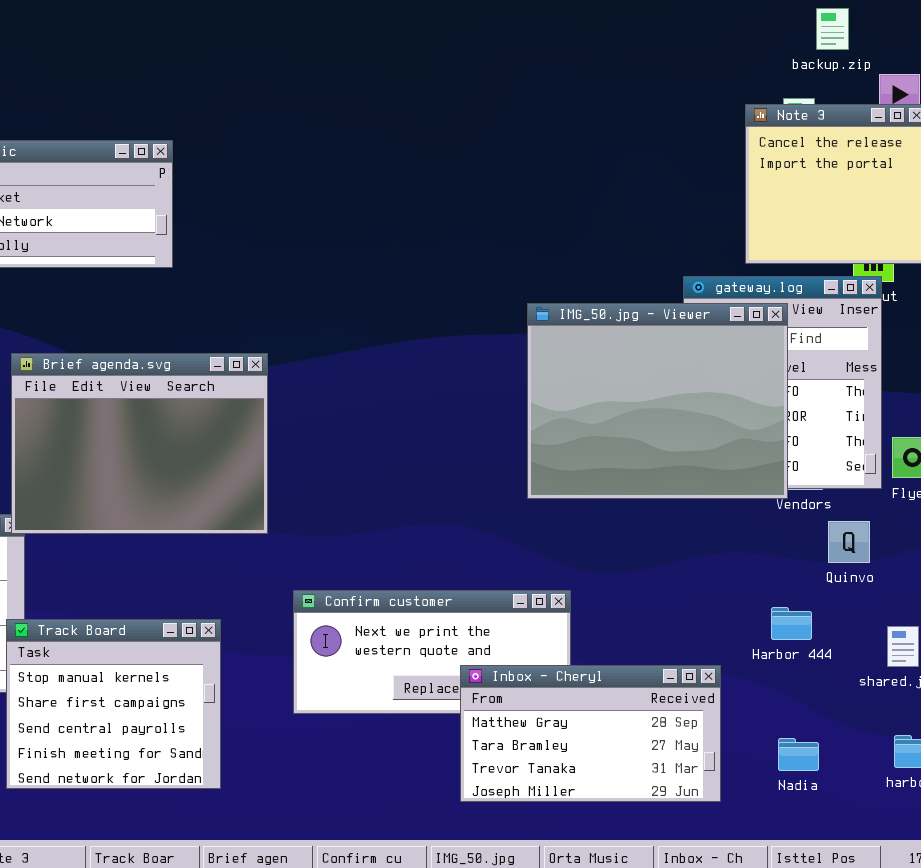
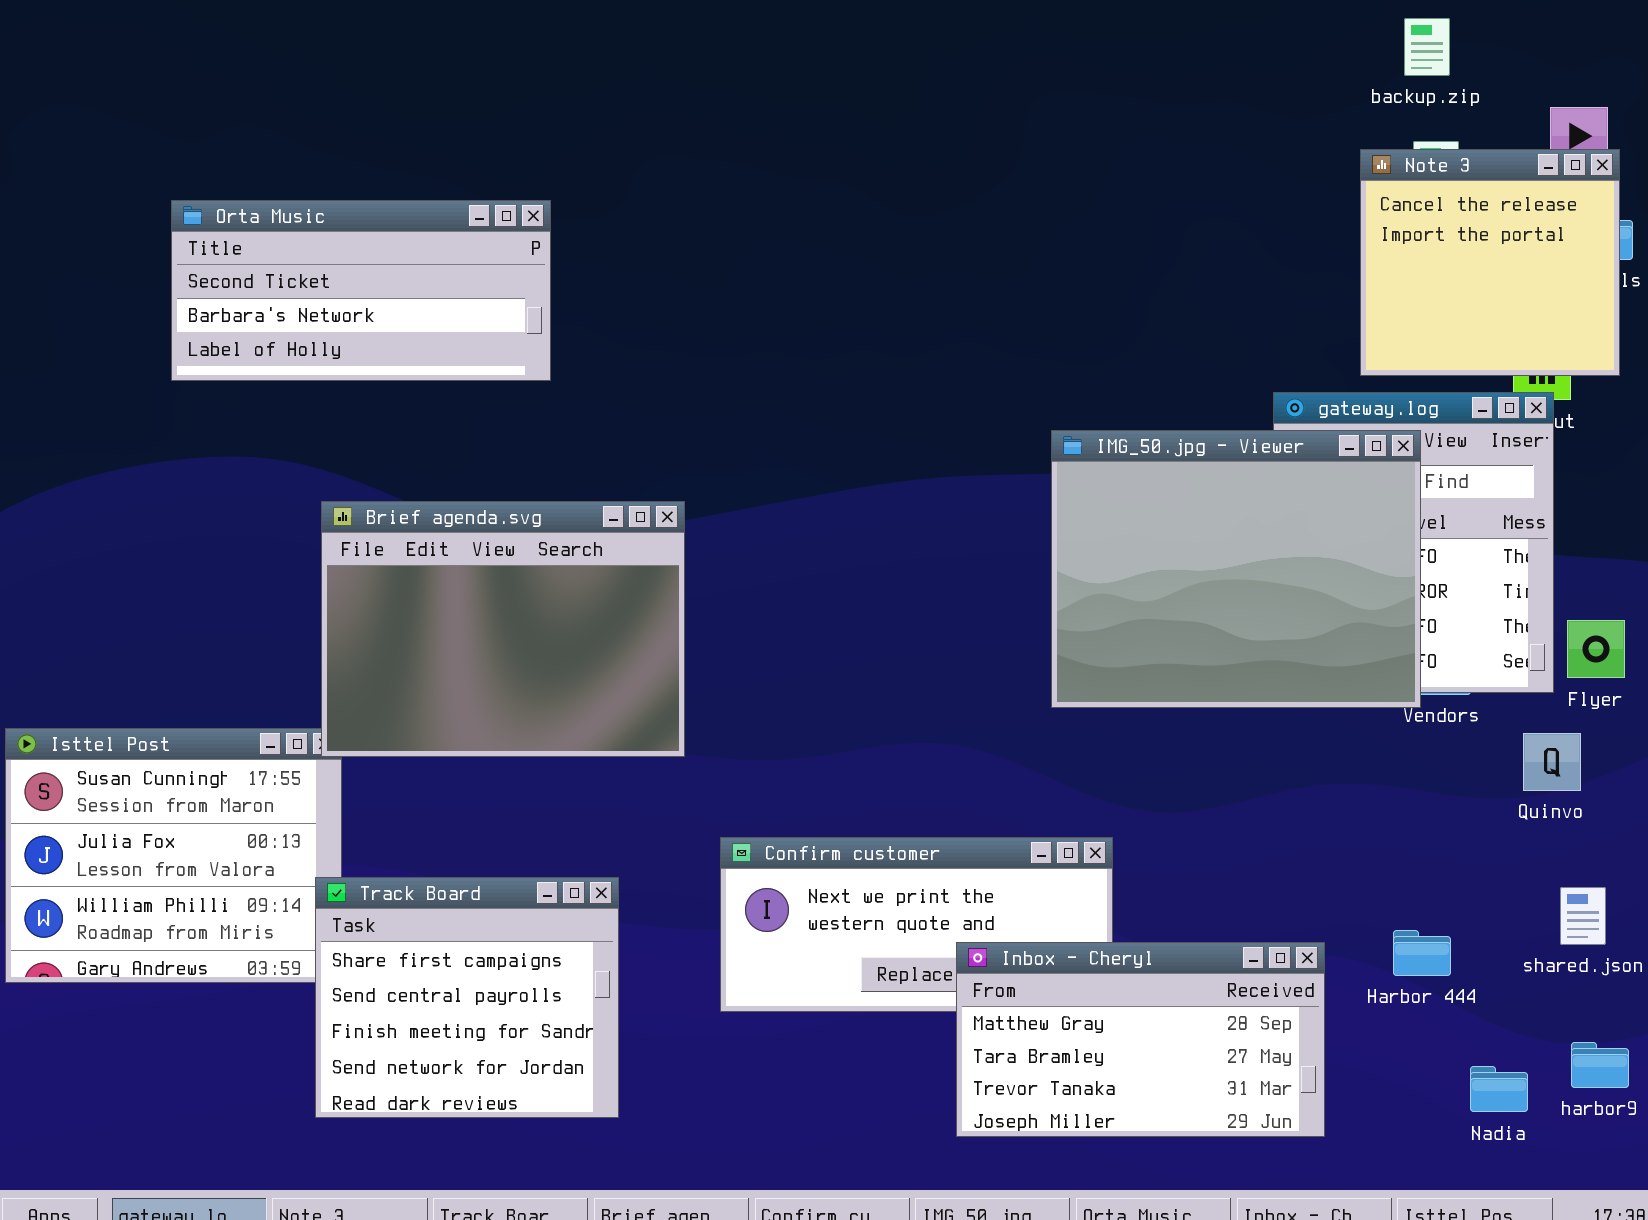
backup.zip: [816,8,849,50] -> [1404,18,1450,76], moved
Quinvo: [828,521,870,563] -> [1523,733,1581,791], moved
Harbor 444: [771,607,812,640] -> [1393,930,1451,976], moved
Track Board: [6,619,221,789] -> [315,877,619,1118], scrolled down 1 row
Nadia: [778,738,819,771] -> [1470,1066,1528,1112], moved

